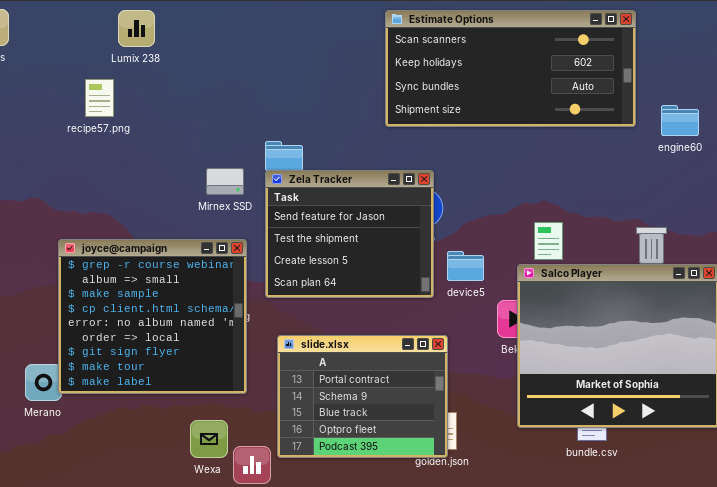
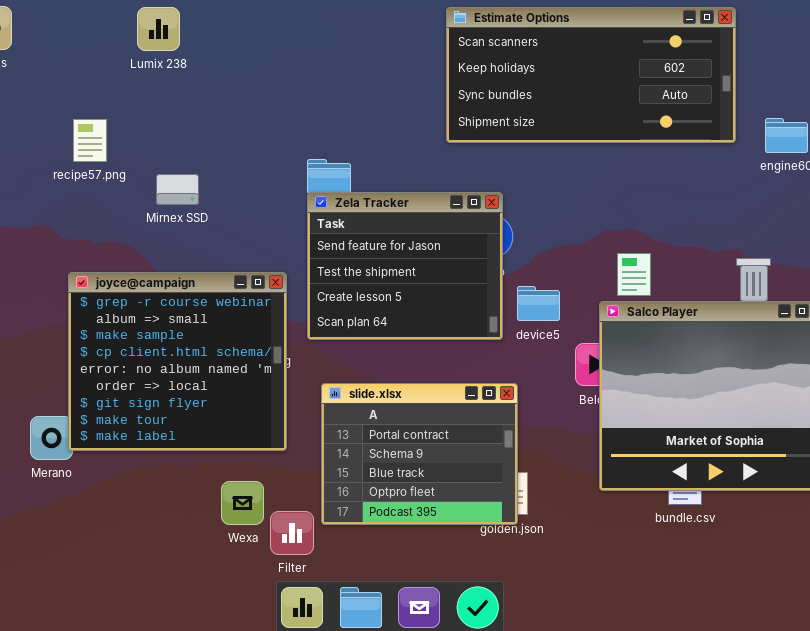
recipe57.png: [85,79,114,117] -> [73,119,107,162], moved
Mirnex SSD: [206,168,244,195] -> [156,174,199,205], moved

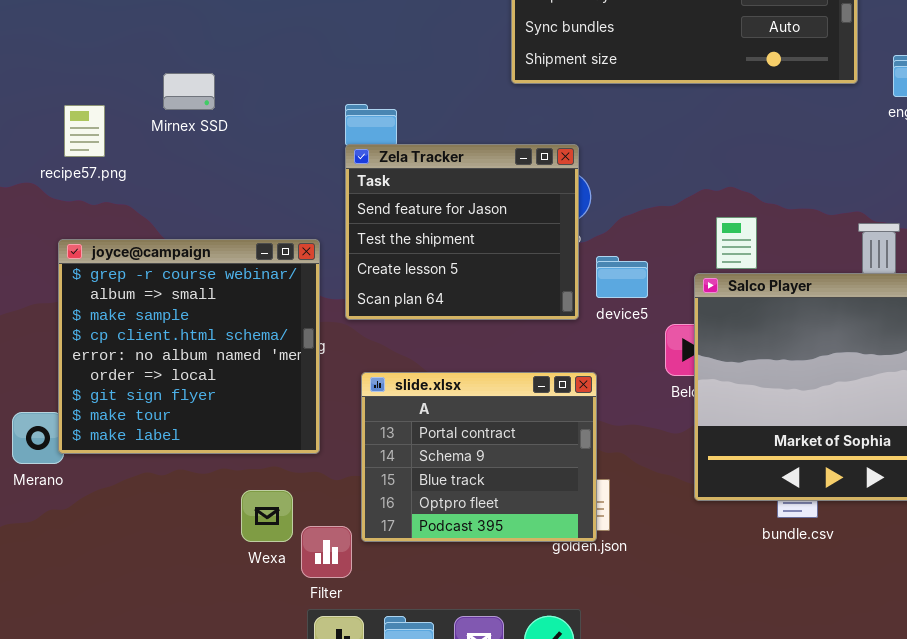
recipe57.png: [73,119,107,162] -> [64,105,105,157], moved
Mirnex SSD: [156,174,199,205] -> [163,73,215,110], moved

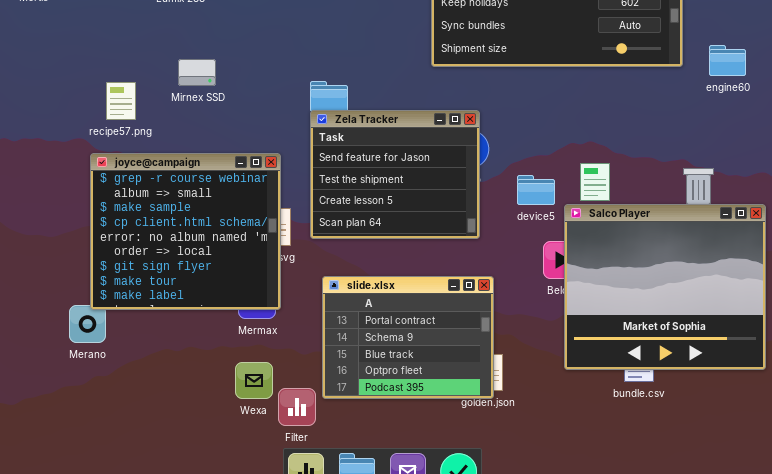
joyce@campaign: [58,239,320,454] -> [90,153,281,310], moved
device5: [596,256,648,298] -> [517,175,555,205], moved

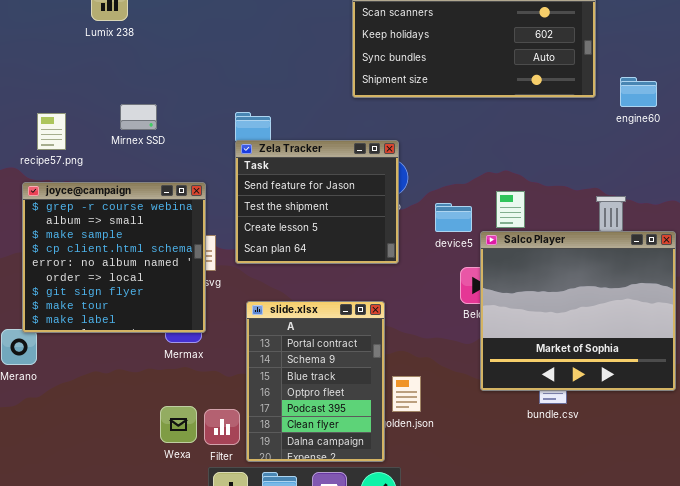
Mirnex SSD: [178,59,216,86] -> [120,104,157,130], moved
slide.xlsx: [322,276,494,399] -> [246,301,385,462], resized
Wexa: [235,362,273,399] -> [160,406,197,443], moved

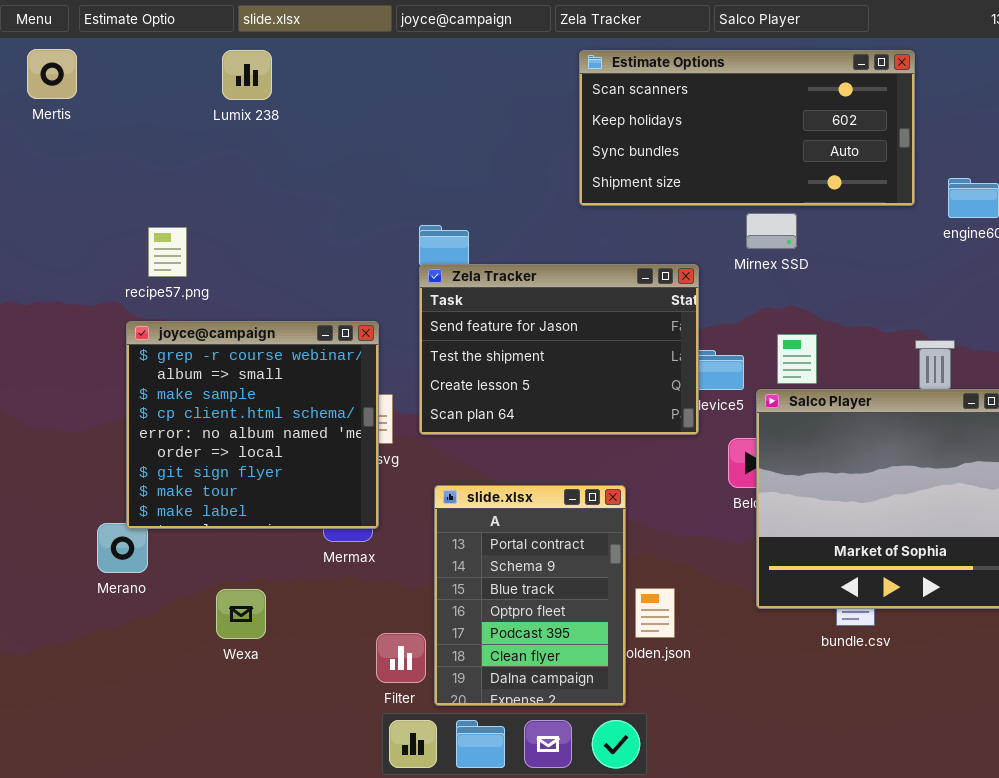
Mirnex SSD: [120,104,157,130] -> [746,213,797,249], moved
Zela Tracker: [235,140,399,264] -> [419,264,699,435], resized
Wexa: [160,406,197,443] -> [216,589,266,639], moved

